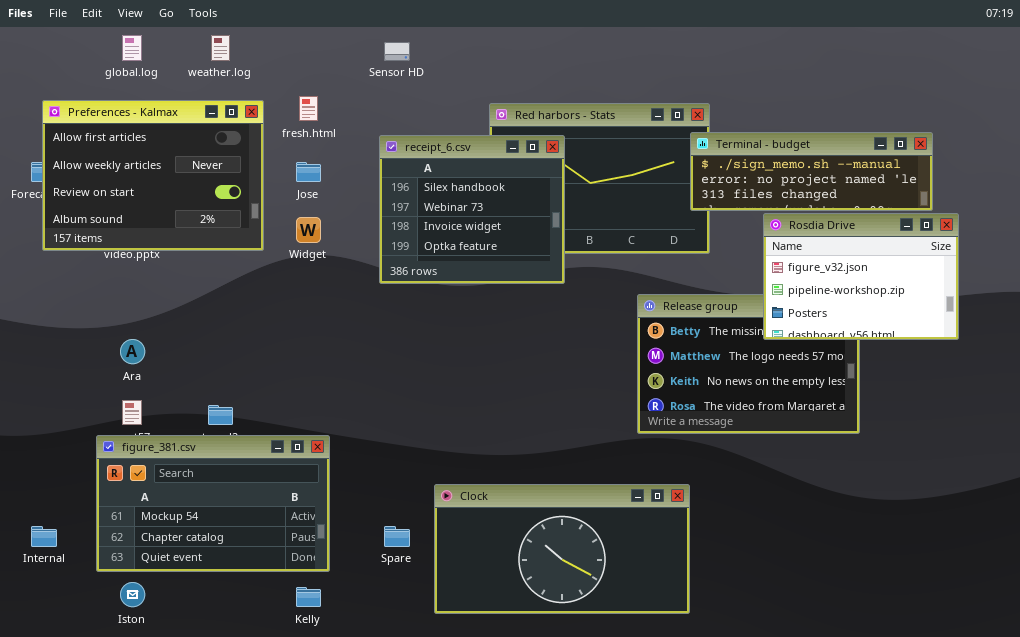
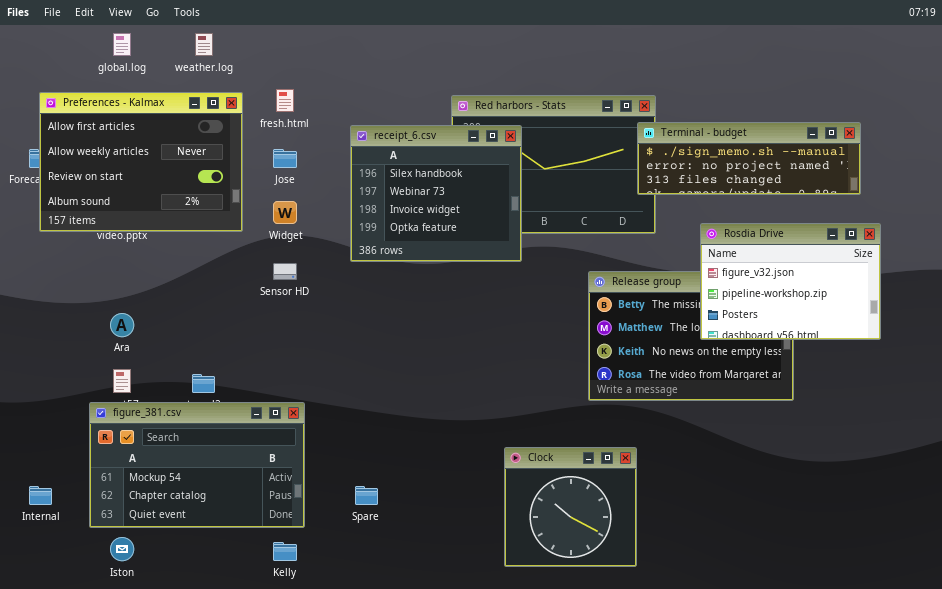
Sensor HD: [384,42,410,61] -> [273,263,297,280], moved
Rosdia Drive: [763,213,959,340] -> [700,223,881,340], moved
Clock: [434,484,690,614] -> [504,447,637,567], resized

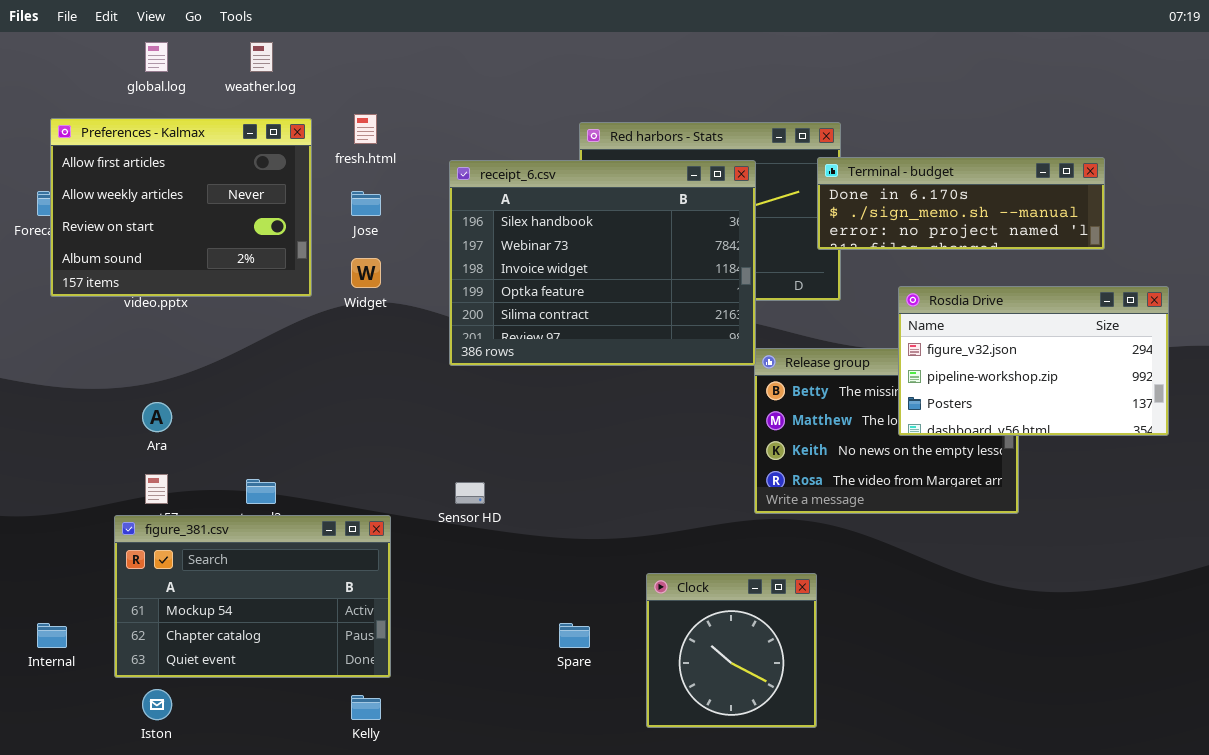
Terminal - budget: [637,122,861,195] -> [817,157,1105,250], scrolled up 1 row
receipt_6.csv: [350,125,522,262] -> [449,160,756,366], resized
Rosdia Drive: [700,223,881,340] -> [898,286,1169,436], resized
Sensor HD: [273,263,297,280] -> [455,482,485,504], moved
Spare: [355,486,378,505] -> [559,623,590,648], moved

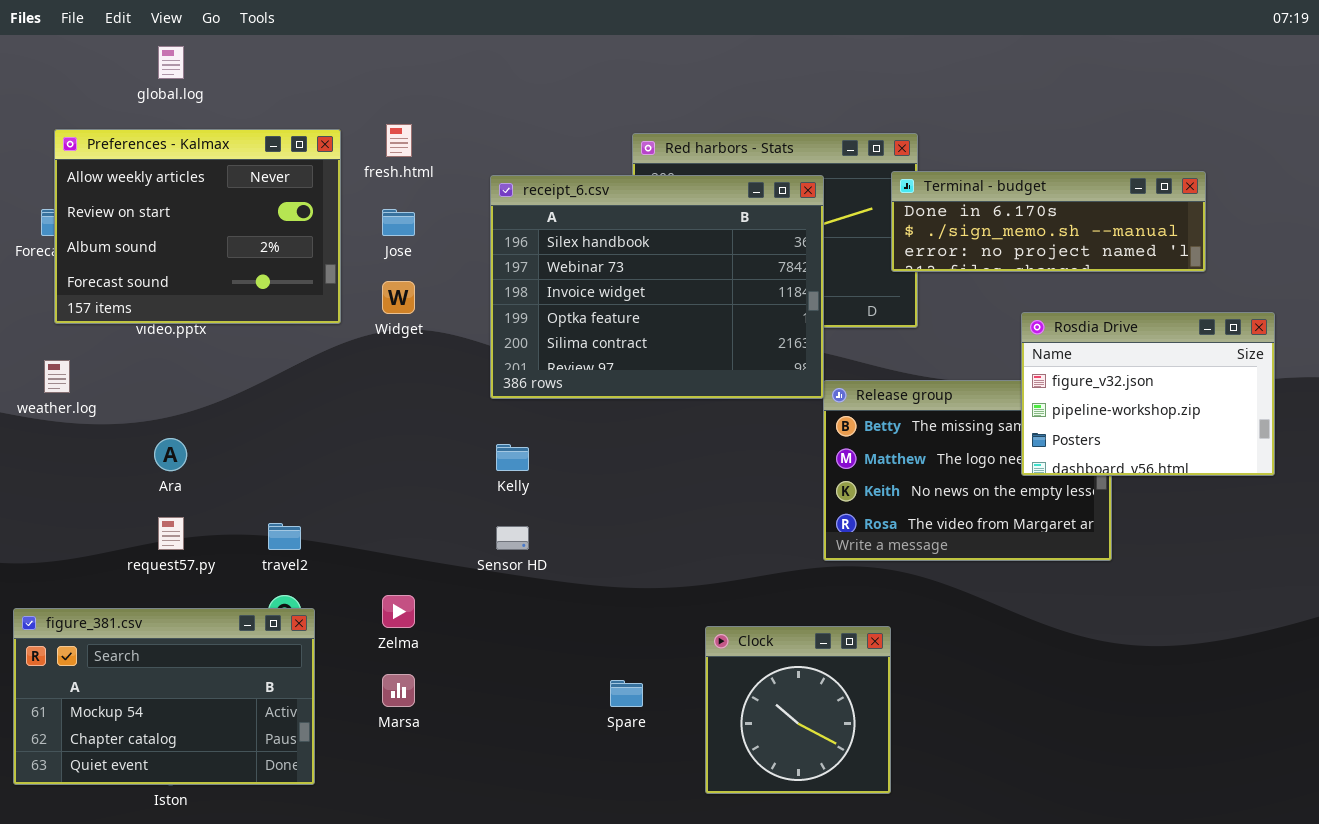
weather.log: [250,42,273,72] -> [44,360,70,393], moved
Preferences - Kalmax: [50,118,312,297] -> [54,129,341,324], scrolled down 1 row
Rosdia Drive: [898,286,1169,436] -> [1021,312,1275,476], resized
figure_381.csv: [114,515,391,678] -> [13,608,315,785], moved
Kelly: [351,695,381,720] -> [496,444,529,471], moved

